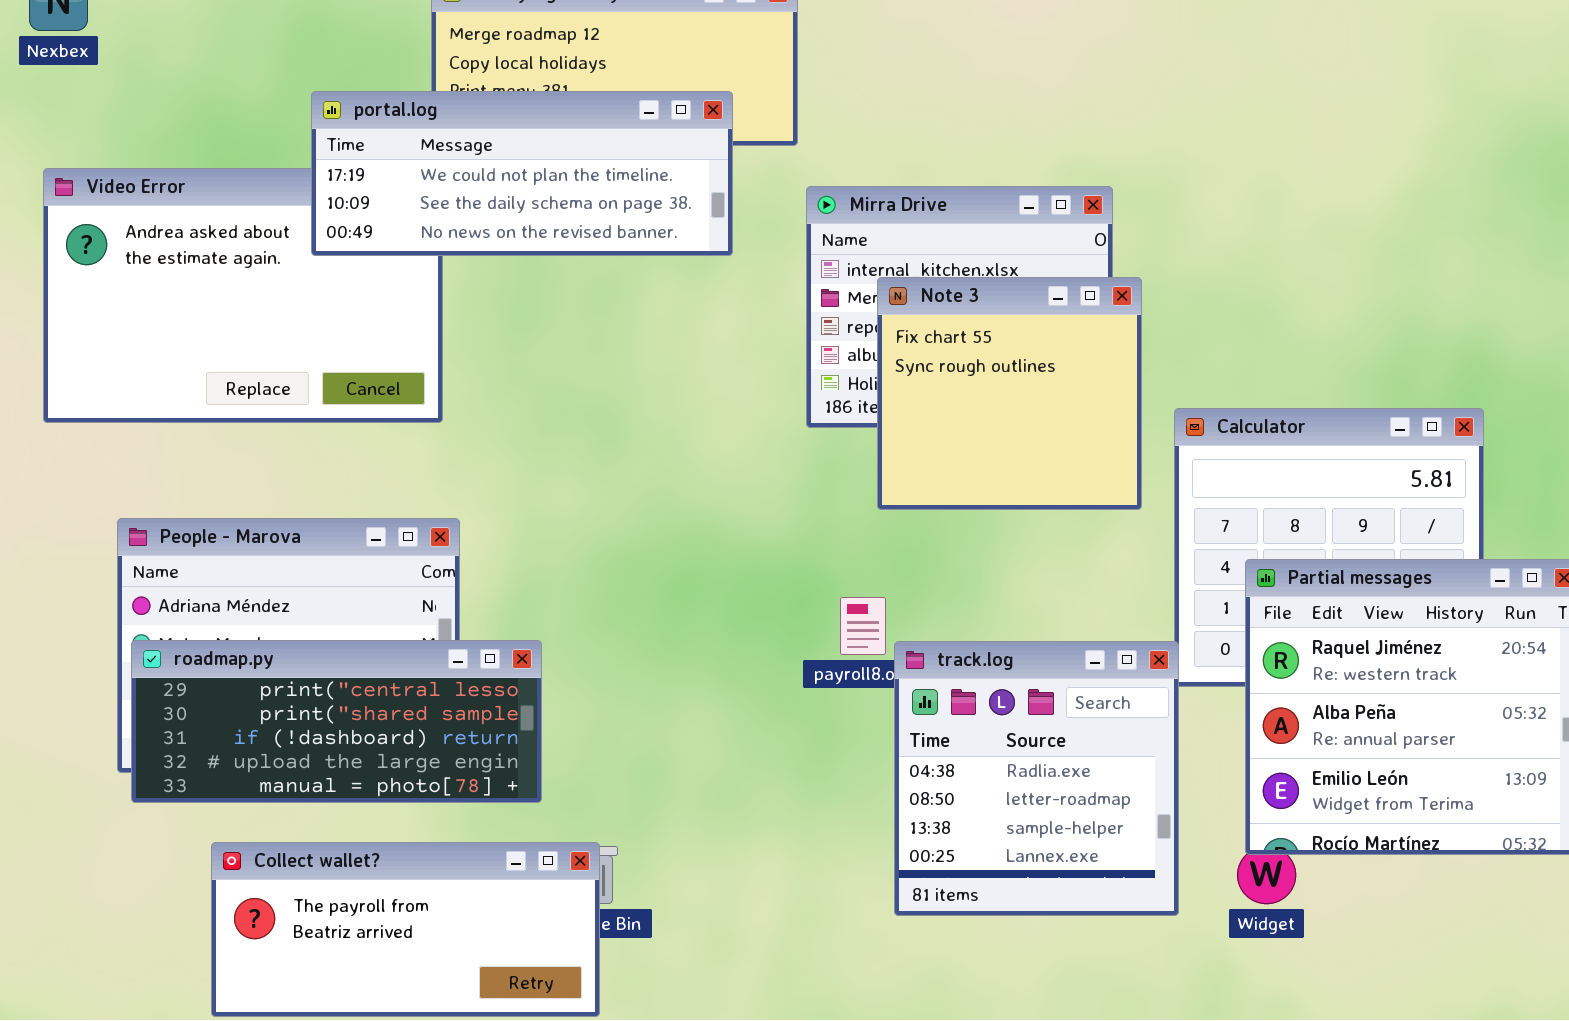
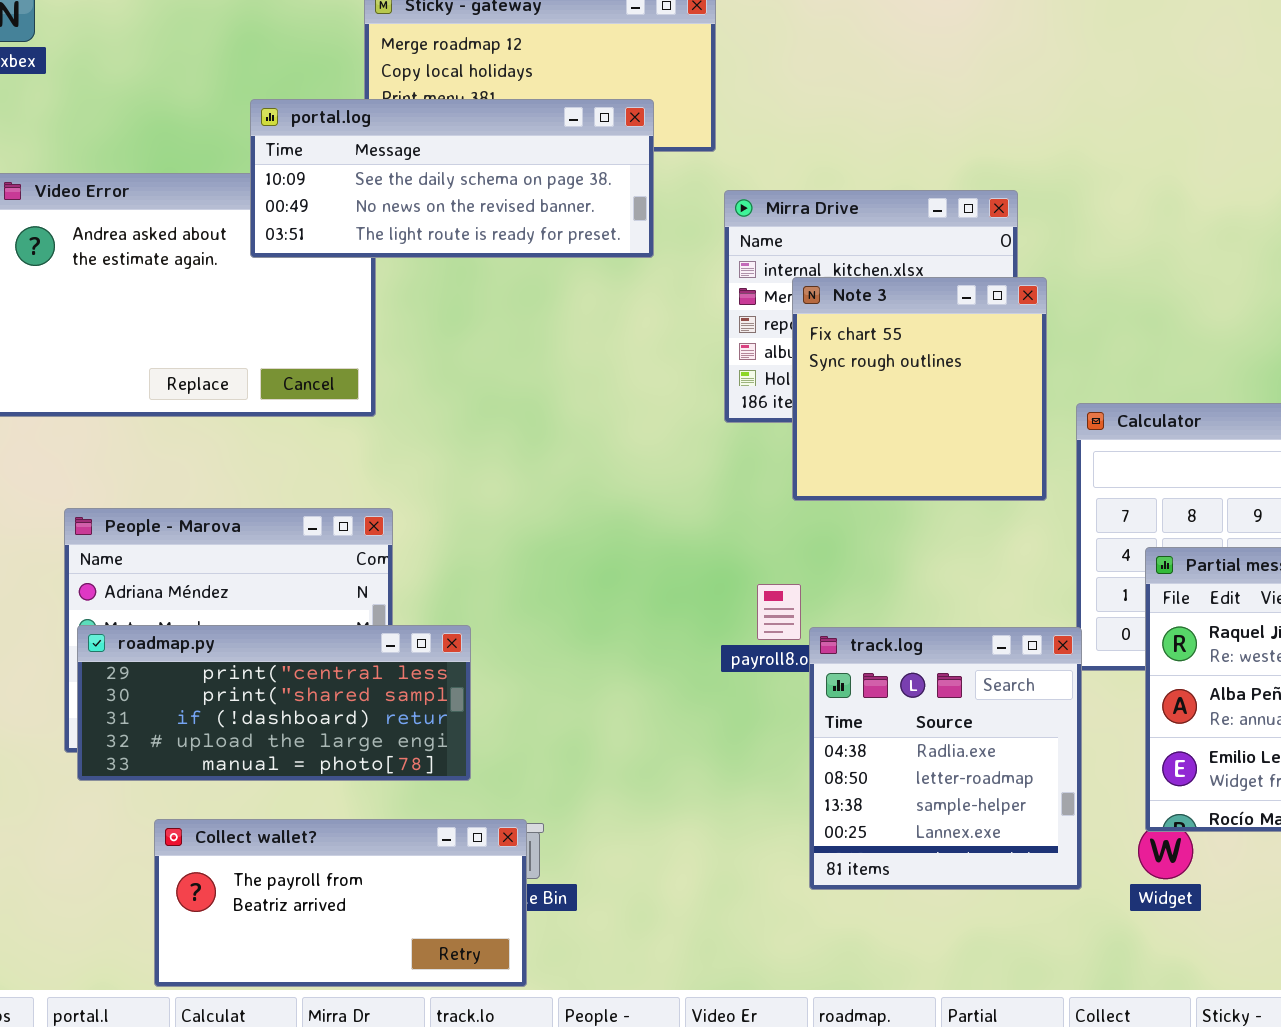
portal.log: [311,91,733,256] -> [250,99,654,258], scrolled down 1 row

